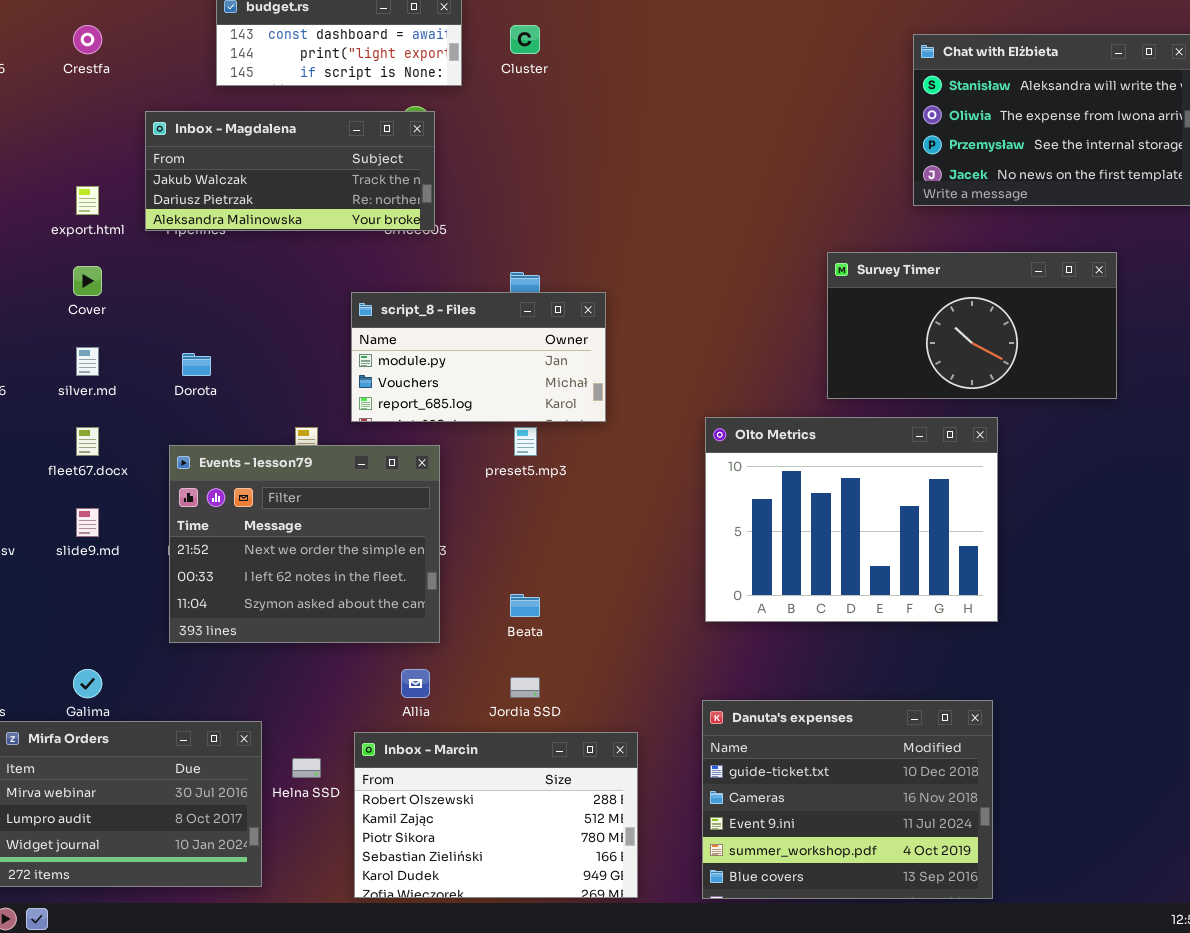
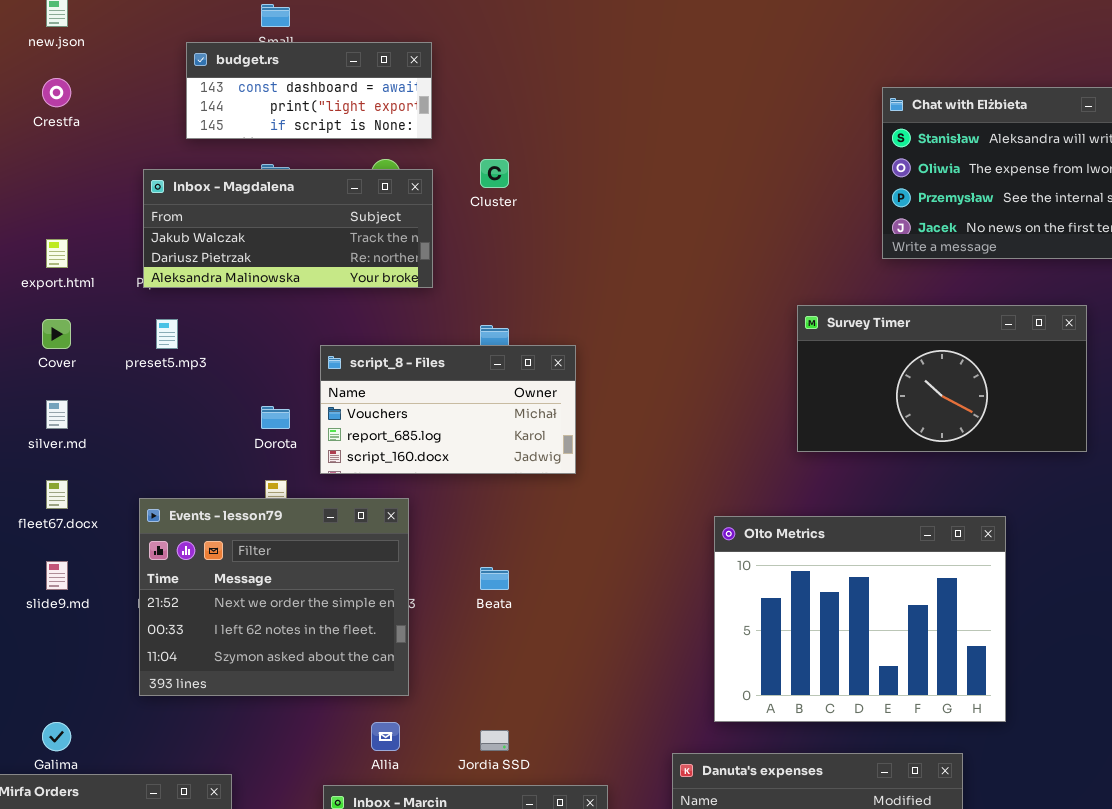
Cluster: [510,25,540,54] -> [480,159,509,188], moved
Inbox - Magdalena: [145,111,435,231] -> [143,169,433,288], moved
script_8 - Files: [351,292,606,422] -> [320,345,576,474], scrolled down 1 row
Dorota: [182,353,211,376] -> [261,406,290,429], moved
Olto Metrics: [705,417,998,622] -> [714,516,1006,722], moved
preset5.mp3: [514,427,537,456] -> [156,319,178,349], moved
Beata: [510,594,540,617] -> [480,567,509,590], moved

